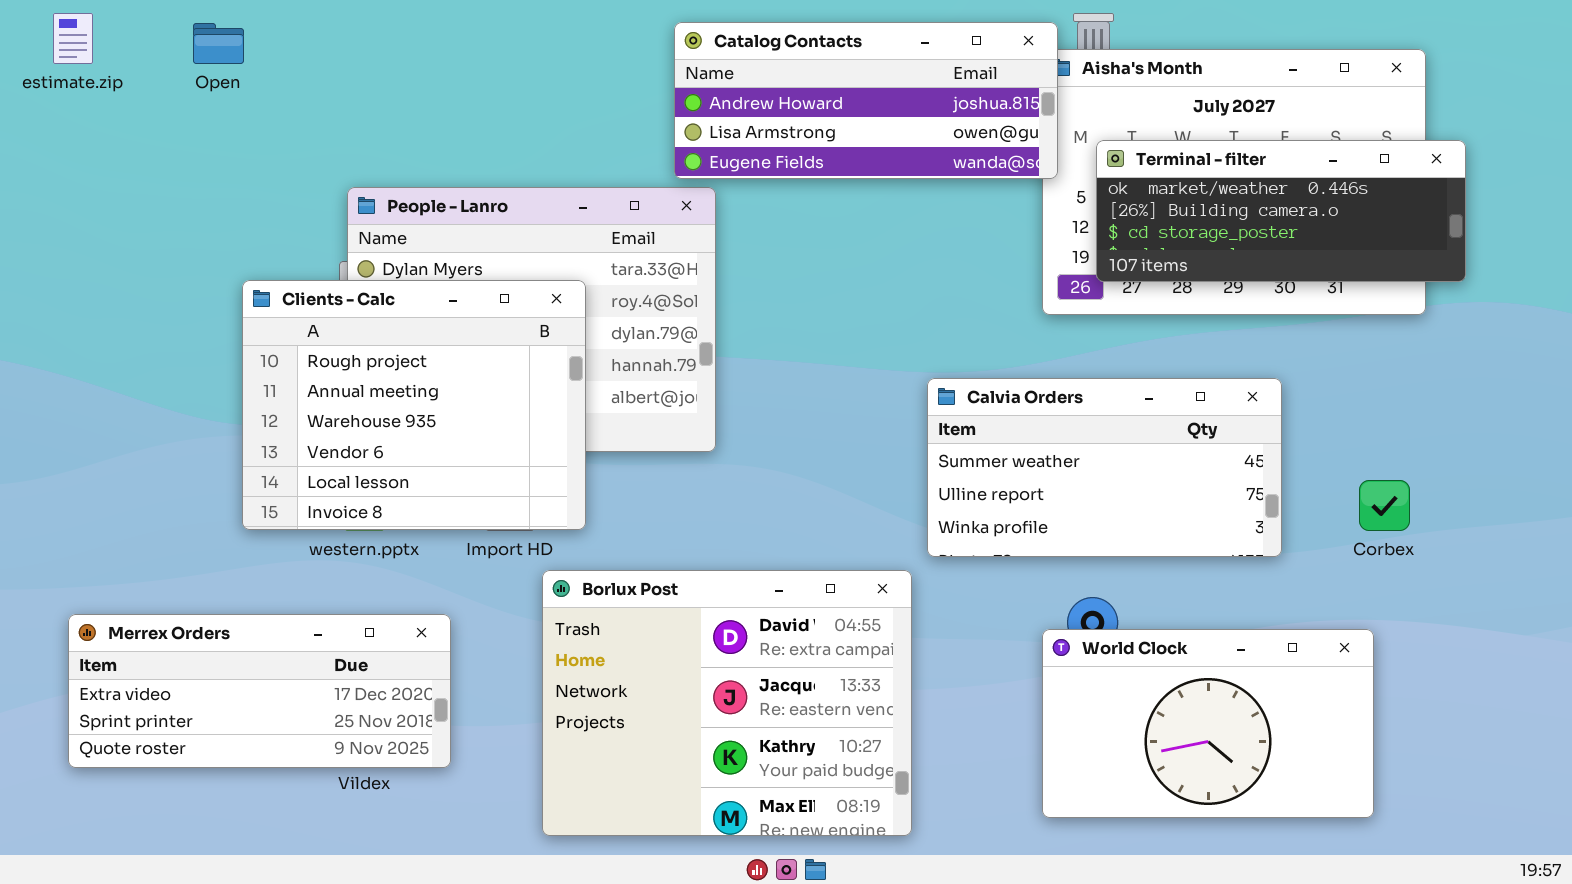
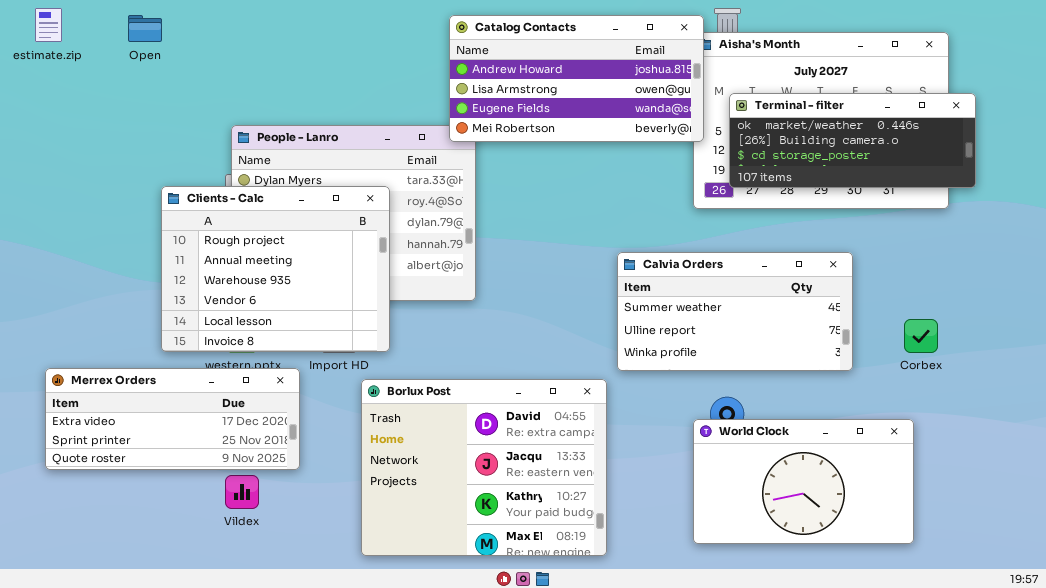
Catalog Contacts: [674,22,1058,179] -> [449,15,704,142], resized
Merrex Orders: [68,614,451,768] -> [45,368,300,470], moved

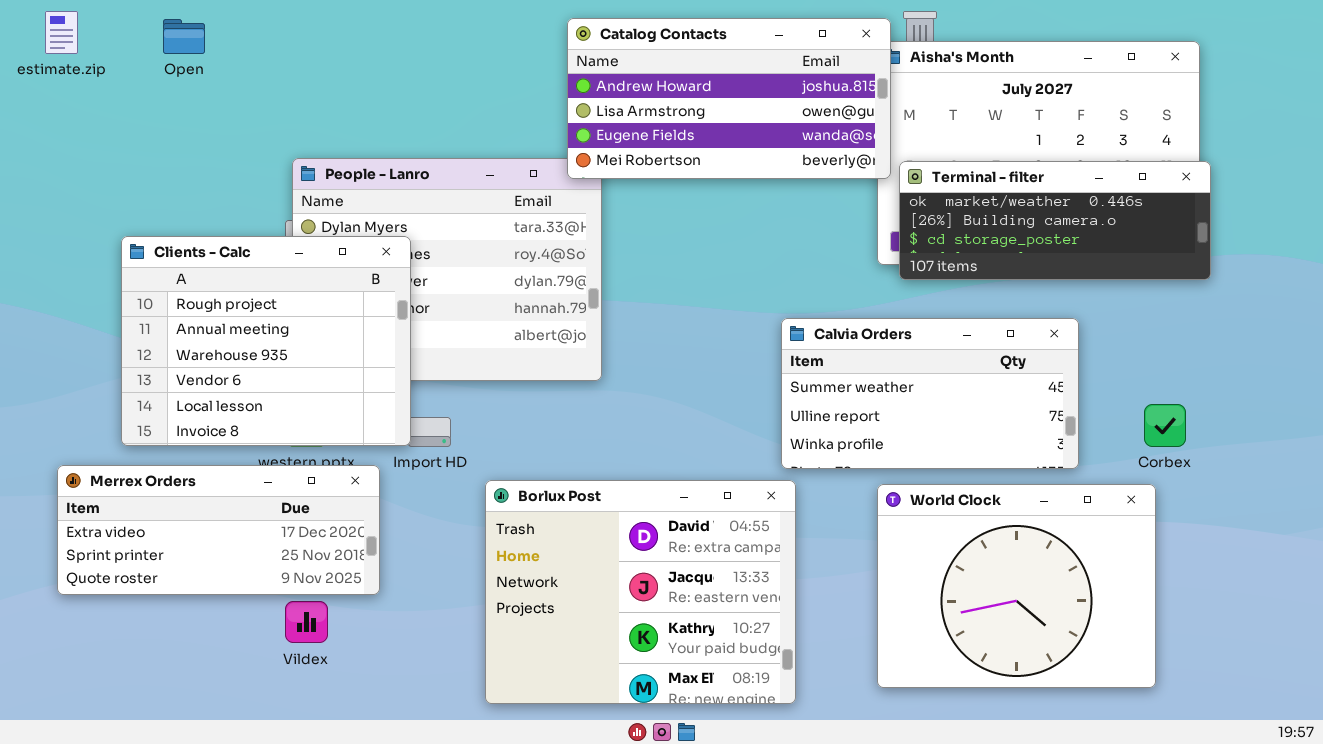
Terminal - filter: [729,93,976,188] -> [899,161,1211,280], moved
Clients - Calc: [161,186,390,352] -> [121,236,411,446], moved
Borlux Post: [361,379,607,556] -> [485,480,796,704], moved
World Clock: [693,419,914,544] -> [877,484,1156,688], resized

